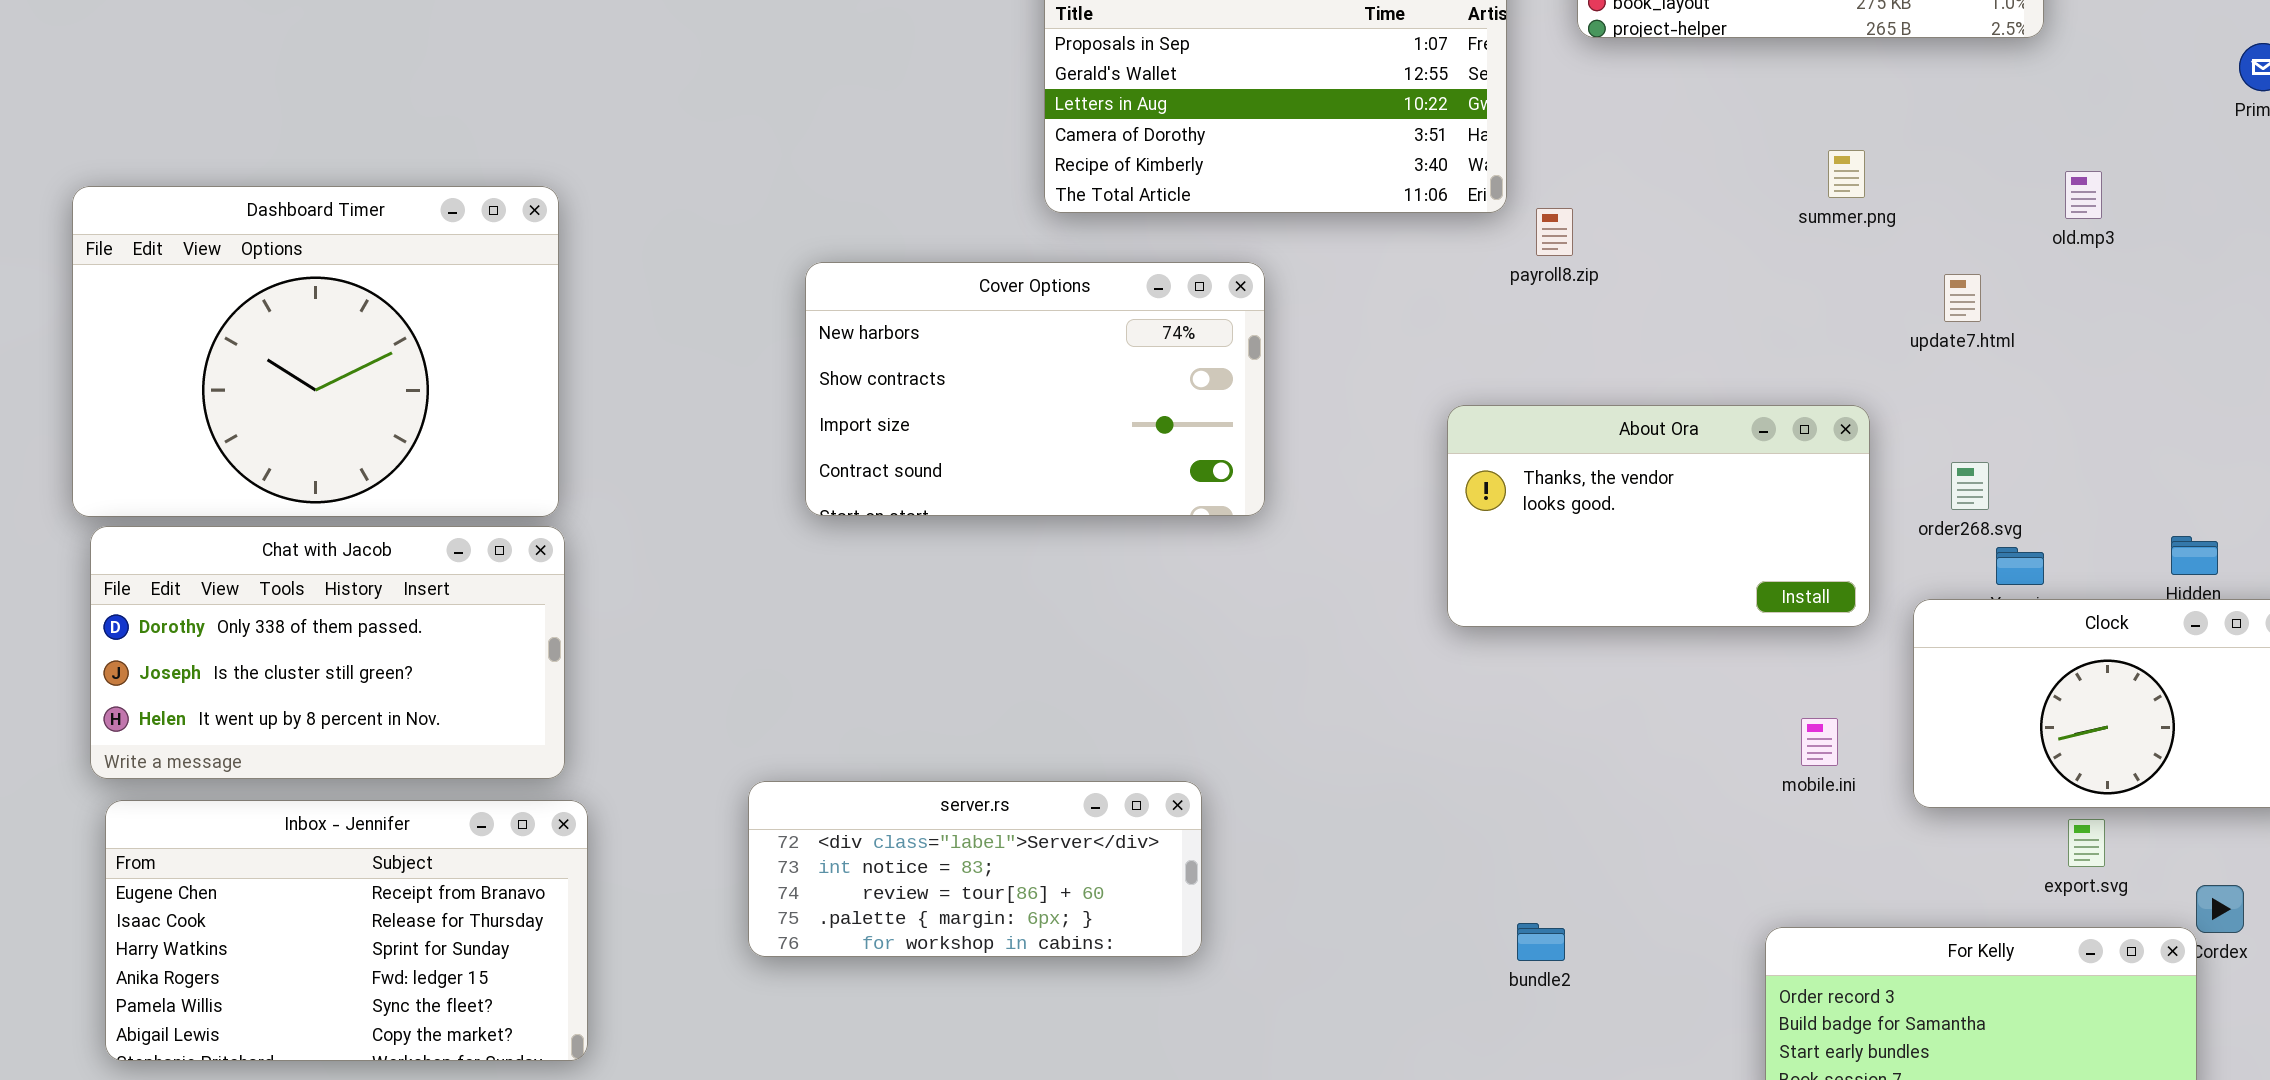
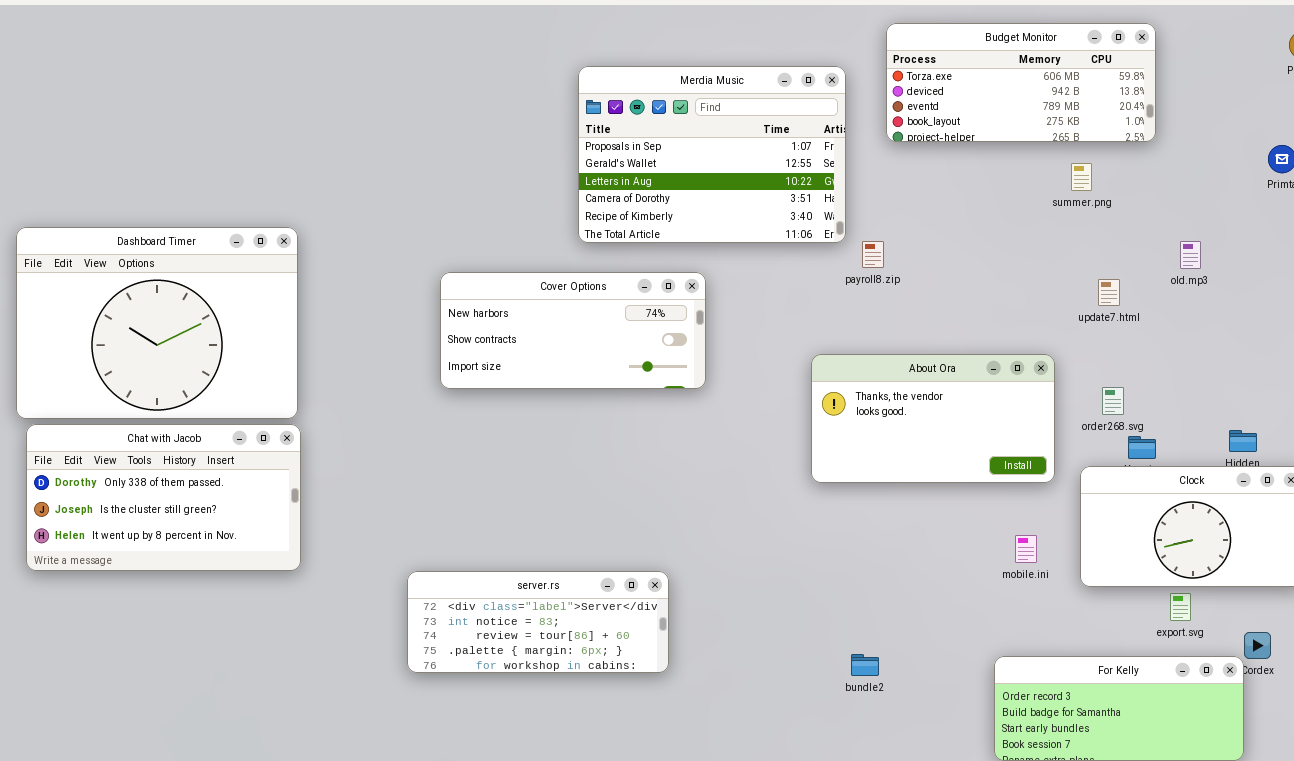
summer.png: [1828,150,1865,198] -> [1071,163,1092,191], moved
old.mp3: [2065,171,2102,219] -> [1180,241,1201,269], moved
Cover Options: [805,262,1265,516] -> [440,272,706,389], resized
Inbox - Jennifer: [105,800,588,1061] -> none, closed

